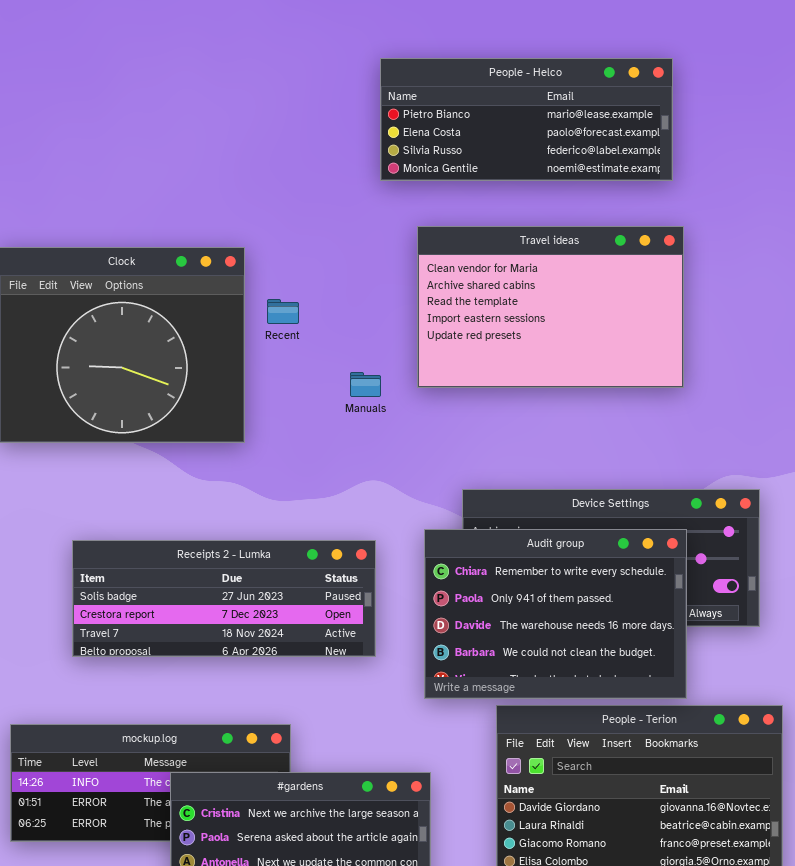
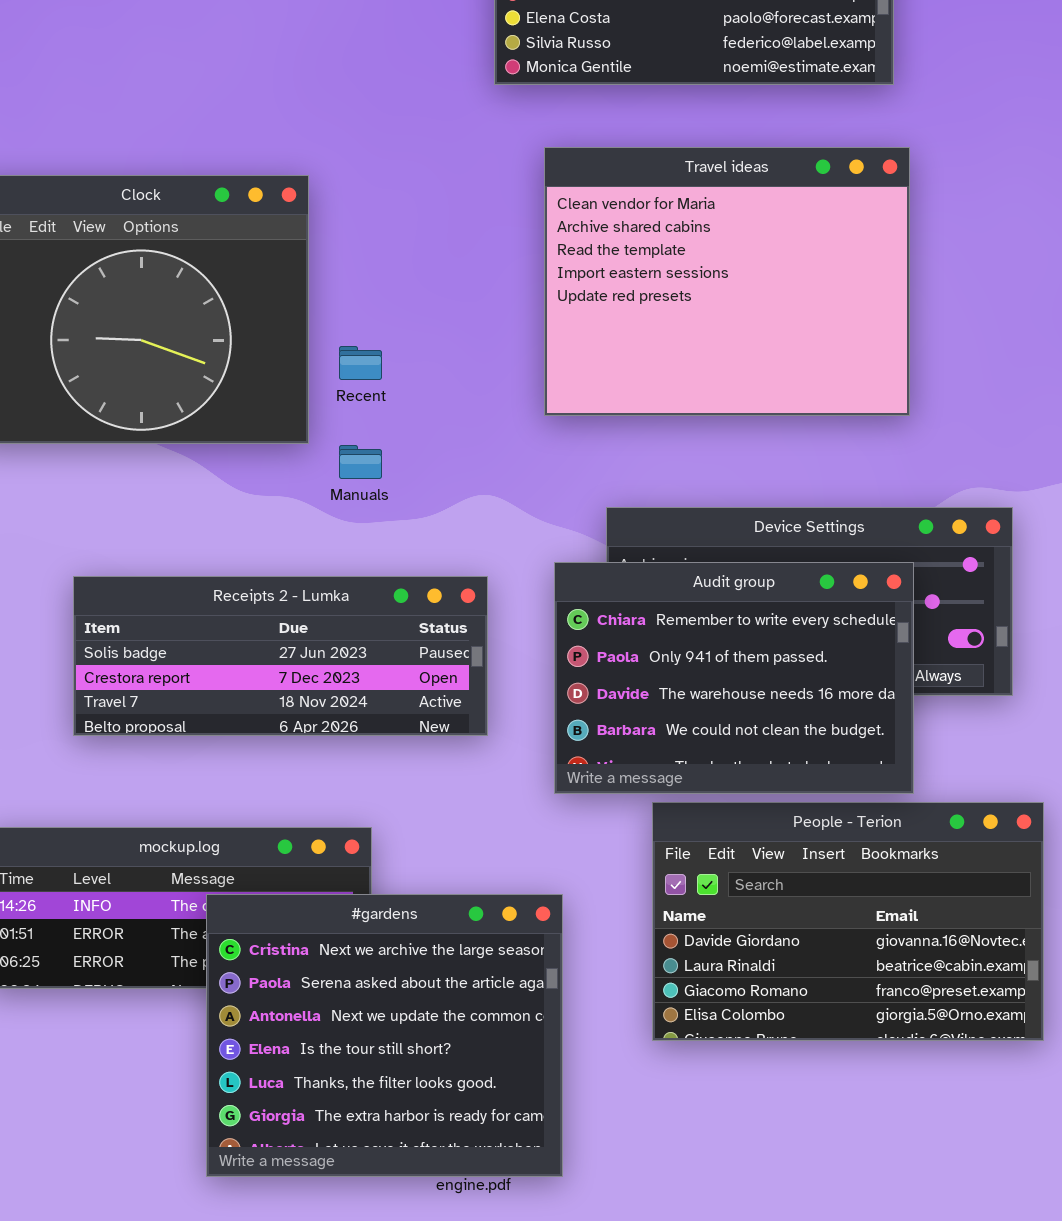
Travel ideas: [417,226,684,388] -> [544,147,910,416], resized
Recent: [267,299,299,324] -> [339,346,382,380], moved
Manuals: [350,372,381,397] -> [339,445,382,479], moved

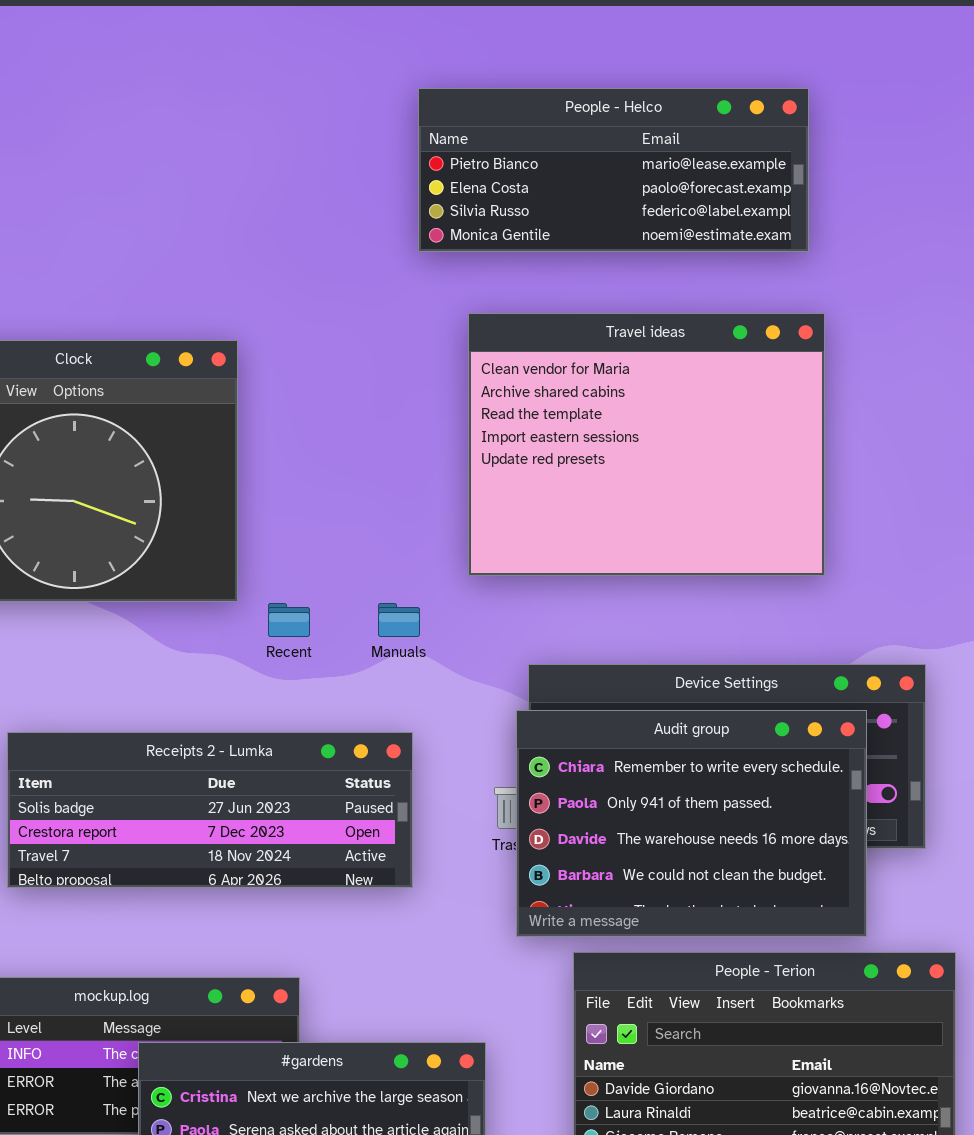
Recent: [339,346,382,380] -> [268,603,310,637], moved
Manuals: [339,445,382,479] -> [378,603,420,637], moved
Audit group: [554,562,914,794] -> [516,710,867,937], moved

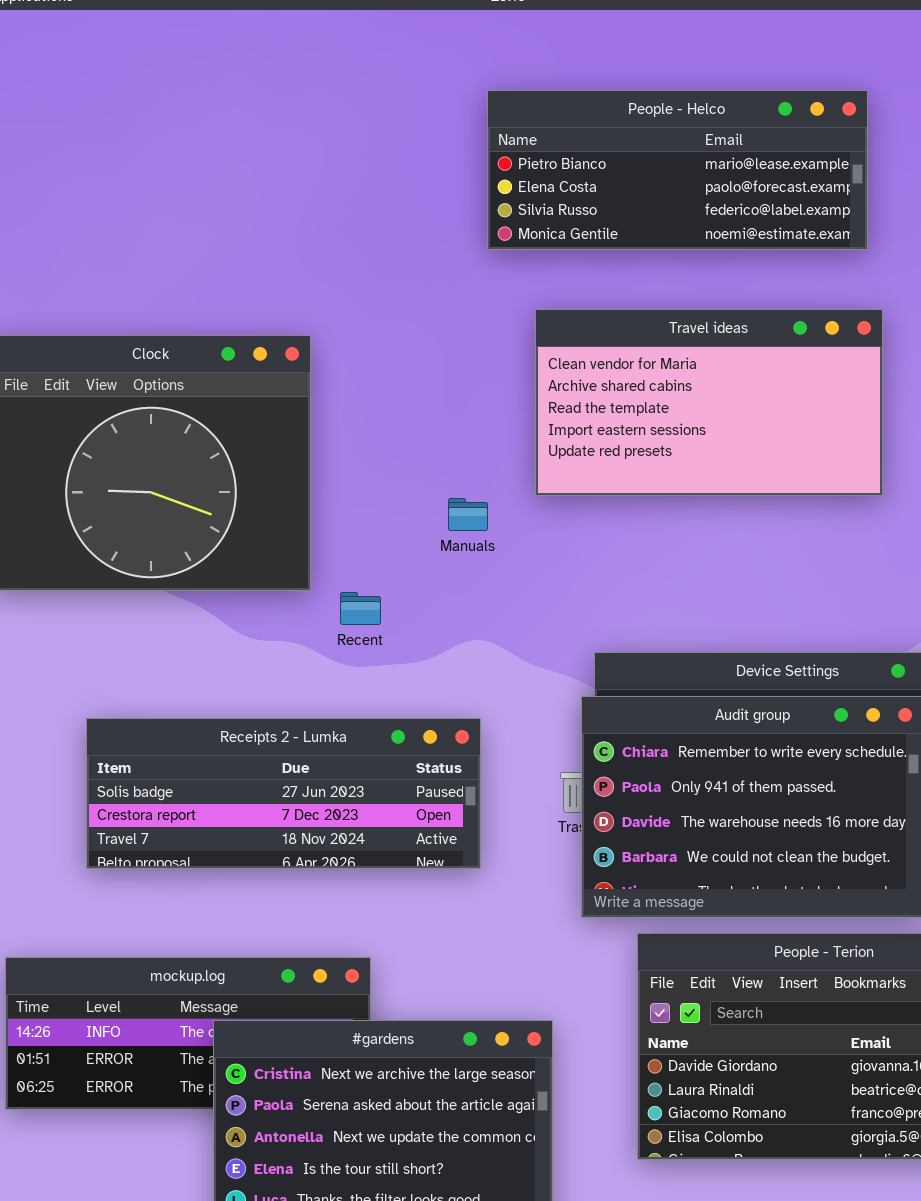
Travel ideas: [468,313,825,576] -> [535,309,883,496], resized
Manuals: [378,603,420,637] -> [448,498,488,531], moved

